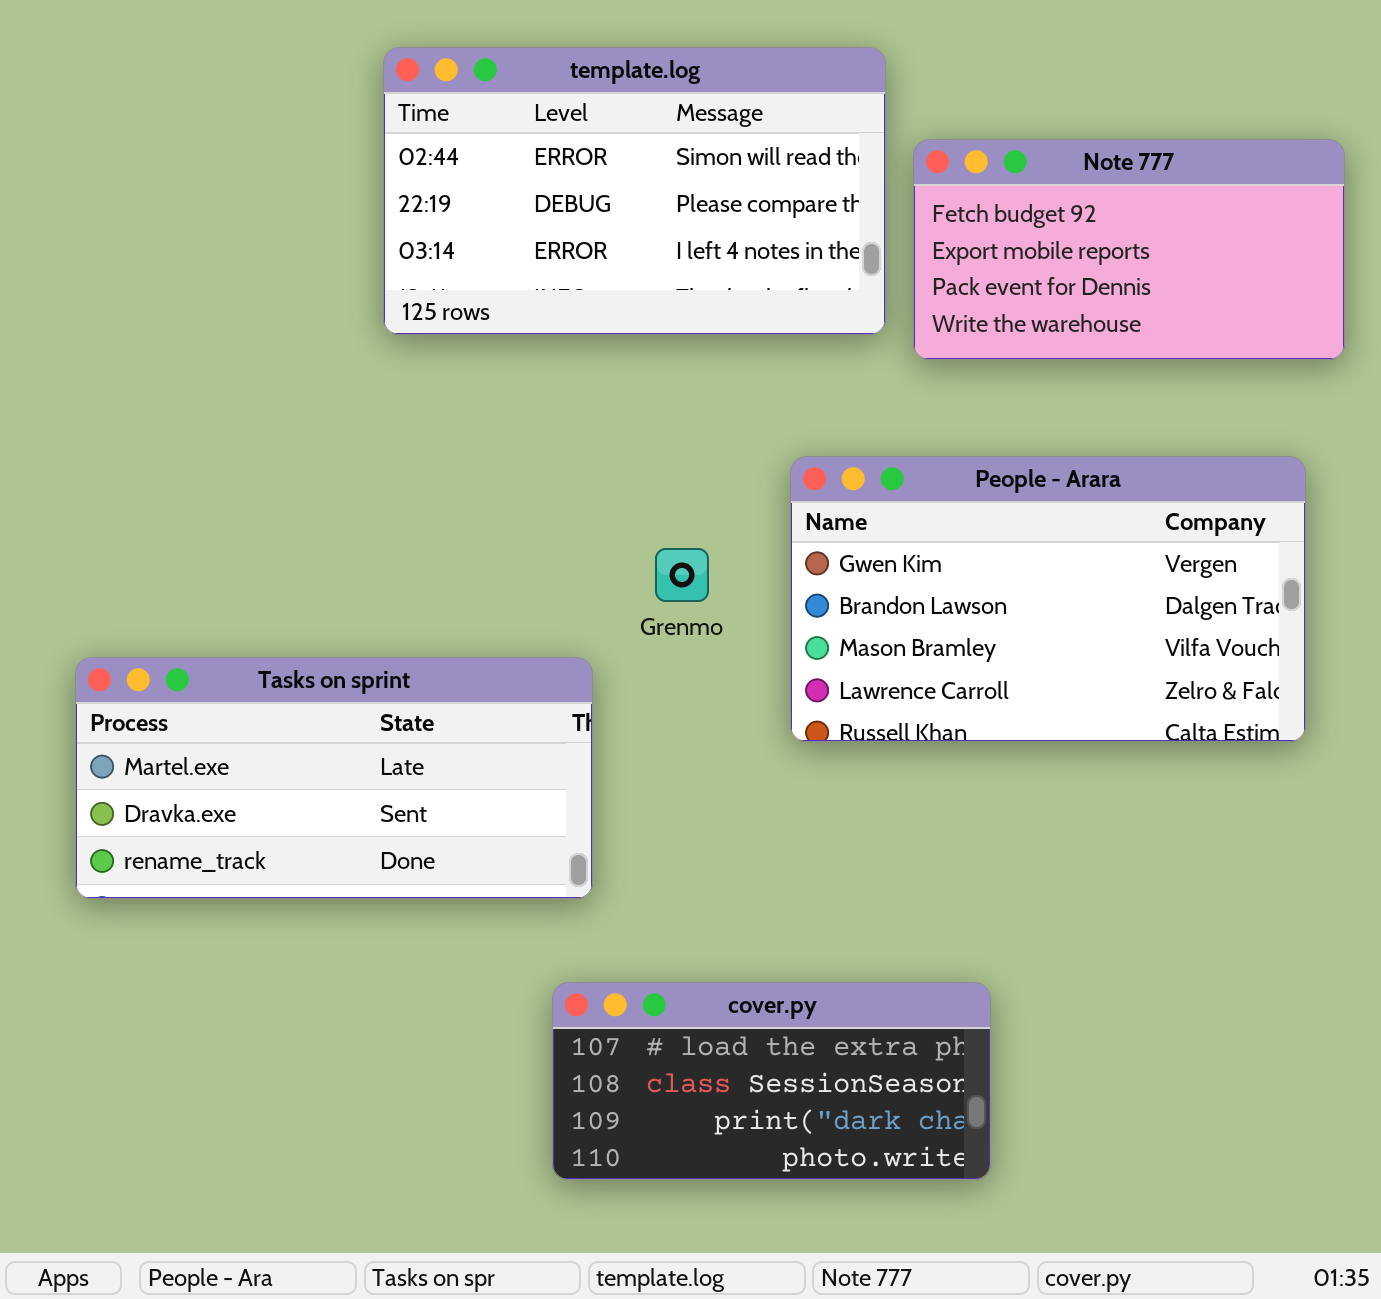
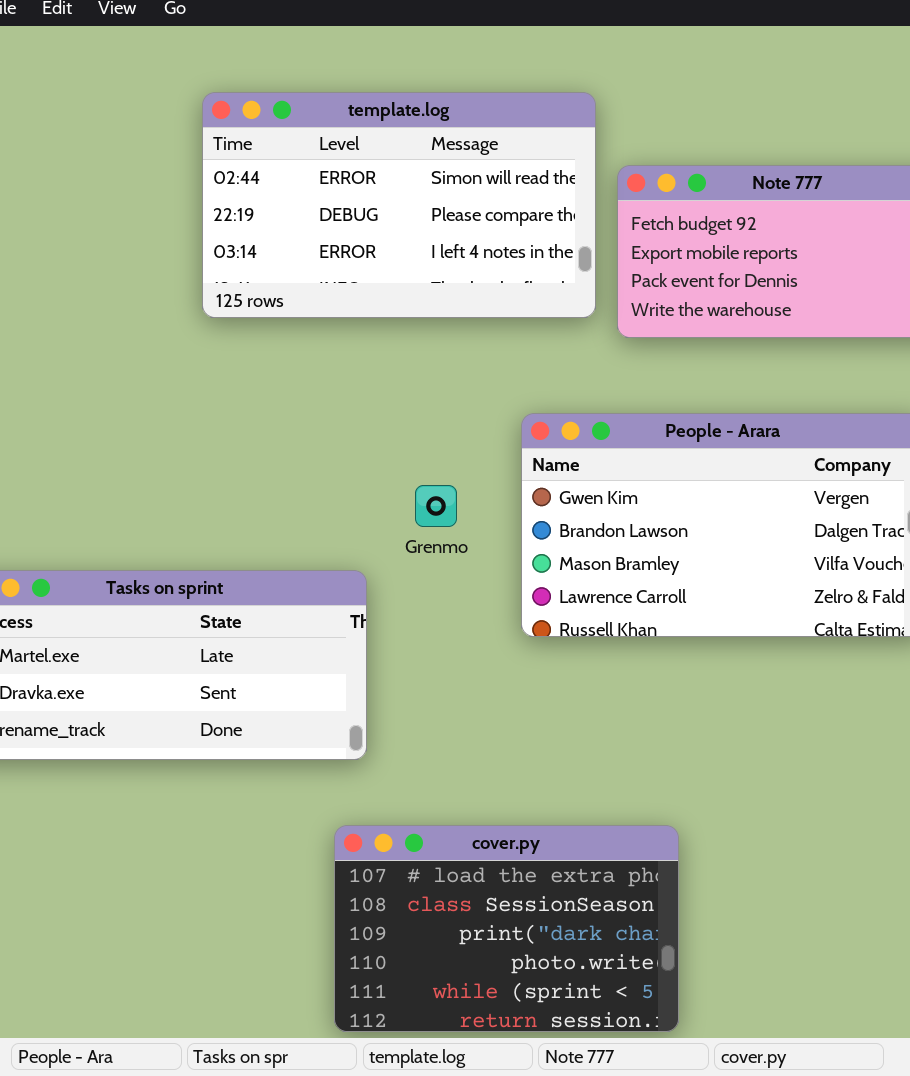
cover.py: [552,982,991,1180] -> [334,825,679,1032], resized

